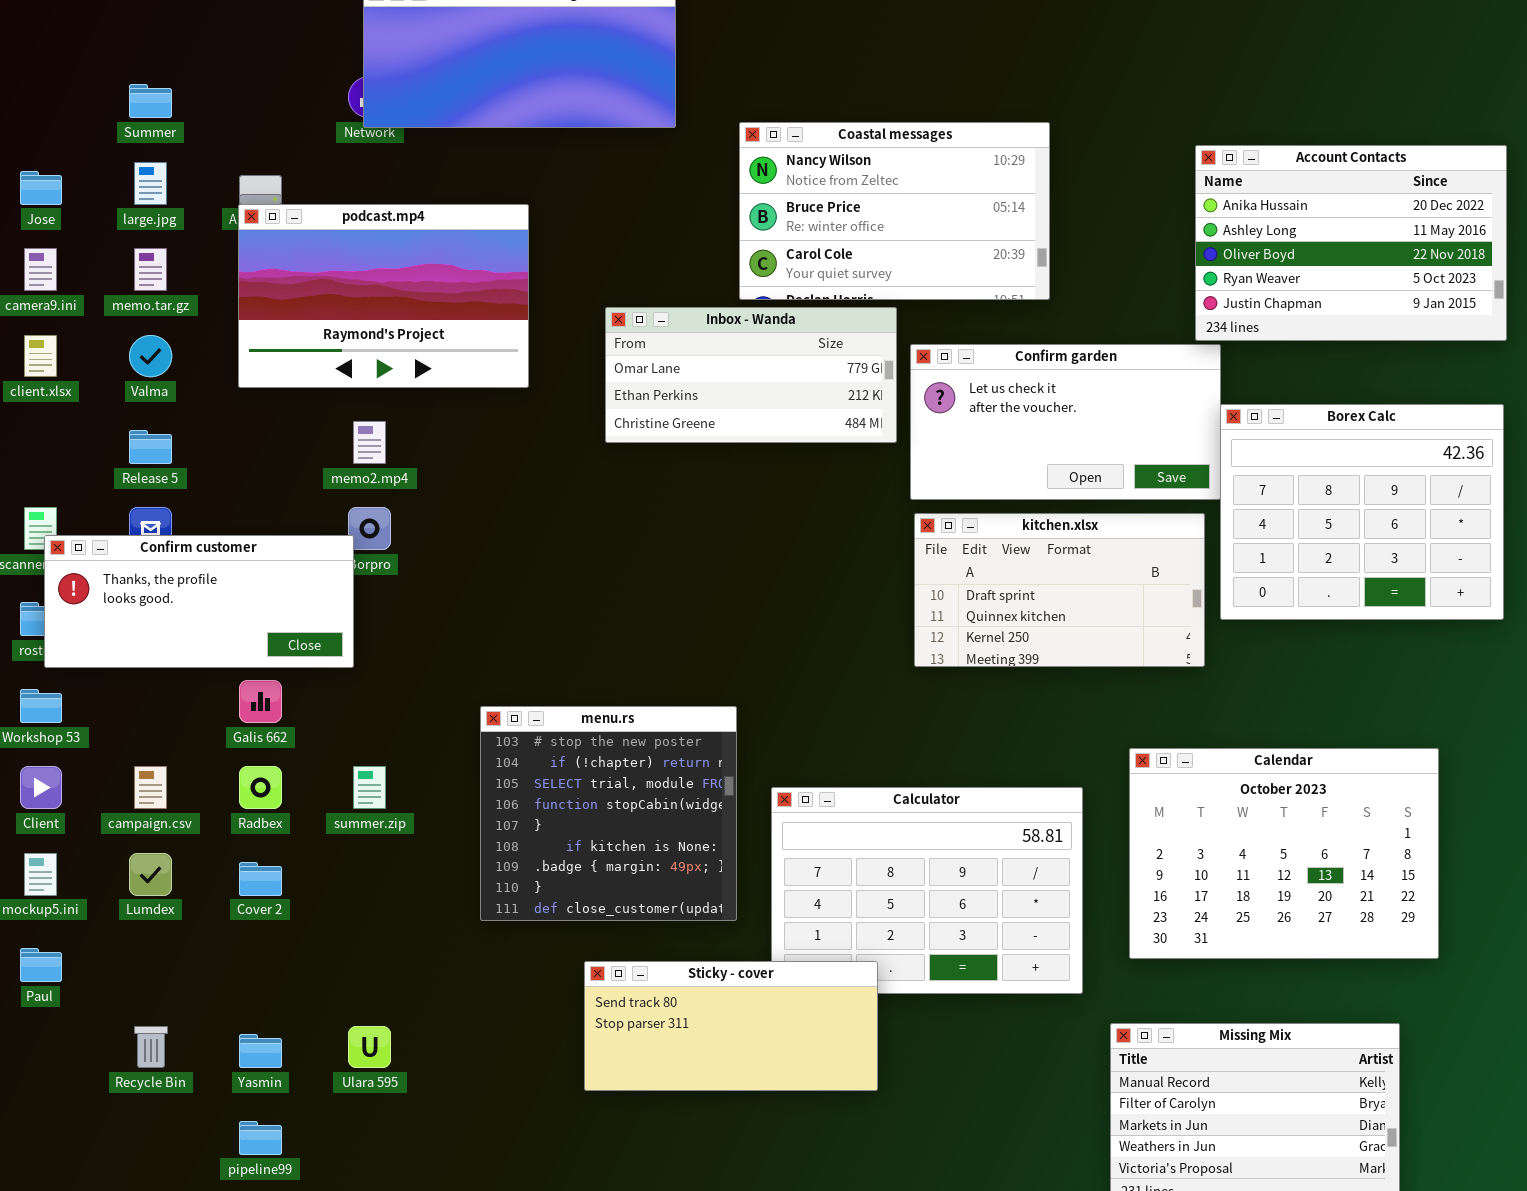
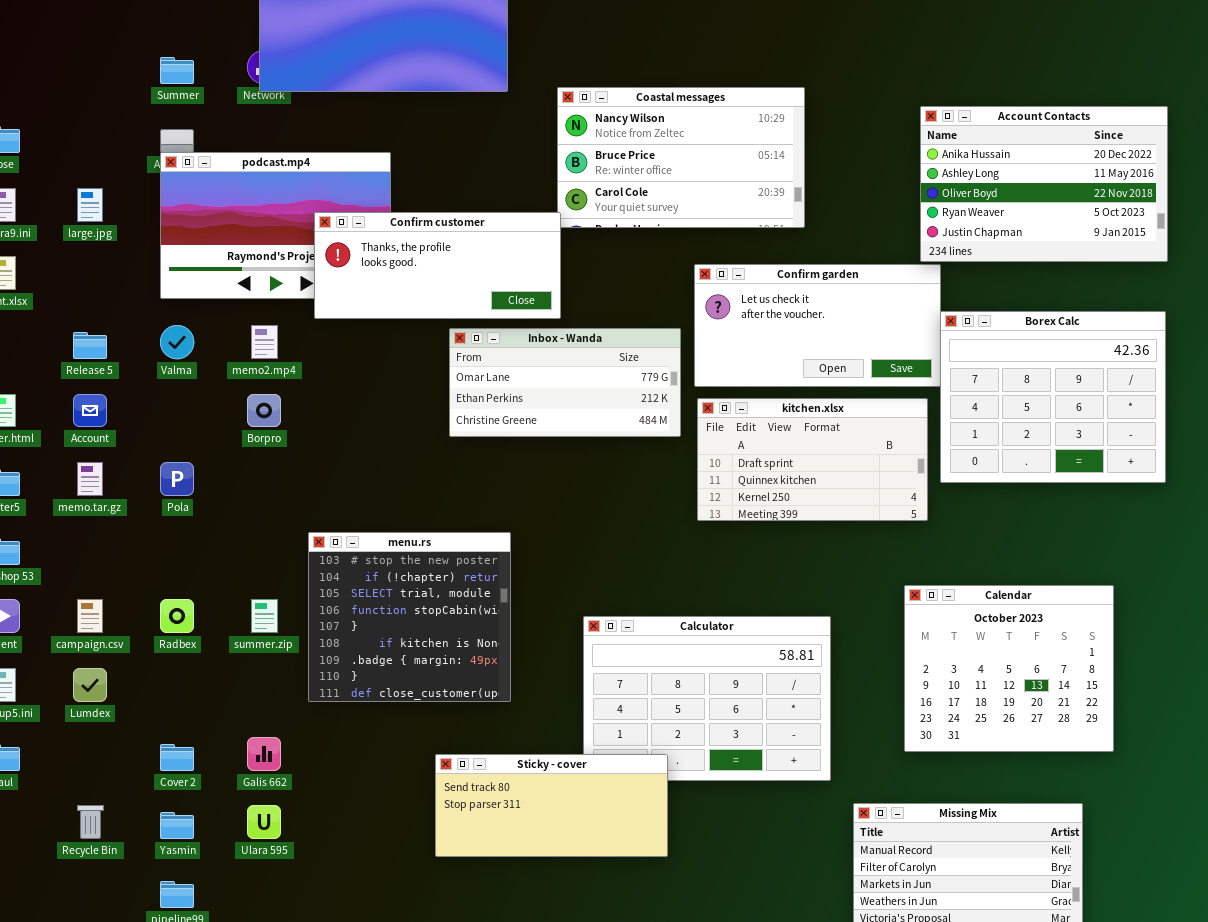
Summer: [129,84,172,118] -> [160,57,194,84], moved
large.jpg: [134,162,167,205] -> [77,188,103,222], moved
memo.tar.gz: [134,248,167,291] -> [77,462,103,496], moved
Inbox - Wanda: [605,307,897,443] -> [449,328,681,437], moved
Valma: [129,335,172,377] -> [160,325,194,359], moved
Confirm customer: [44,535,354,668] -> [314,212,561,319], moved
Galis 662: [239,680,282,723] -> [247,737,281,771], moved
menu.rs: [480,706,737,921] -> [308,532,511,702], moved
Calendar: [1129,748,1439,959] -> [904,585,1114,752], resized
Cover 2: [239,862,282,896] -> [160,744,194,771], moved

